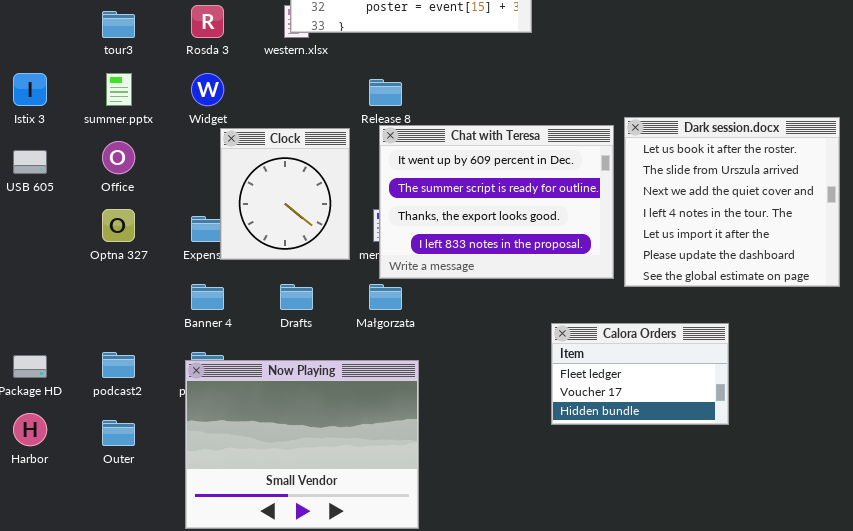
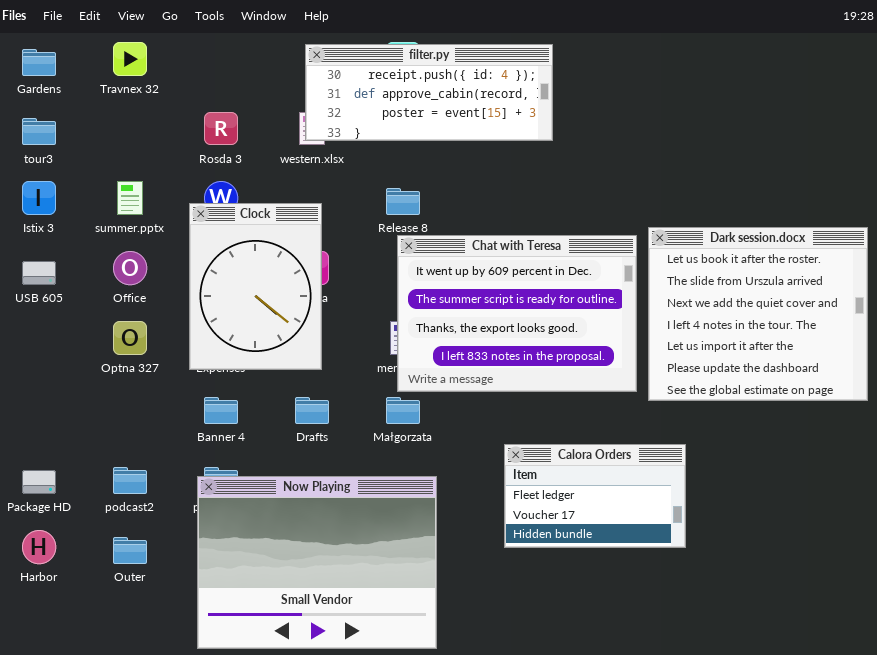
tour3: [102,11,135,38] -> [22,118,56,145], moved
Clock: [220,128,350,260] -> [189,203,322,370], moved, resized
Calora Orders: [551,323,729,425] -> [504,444,686,548], moved

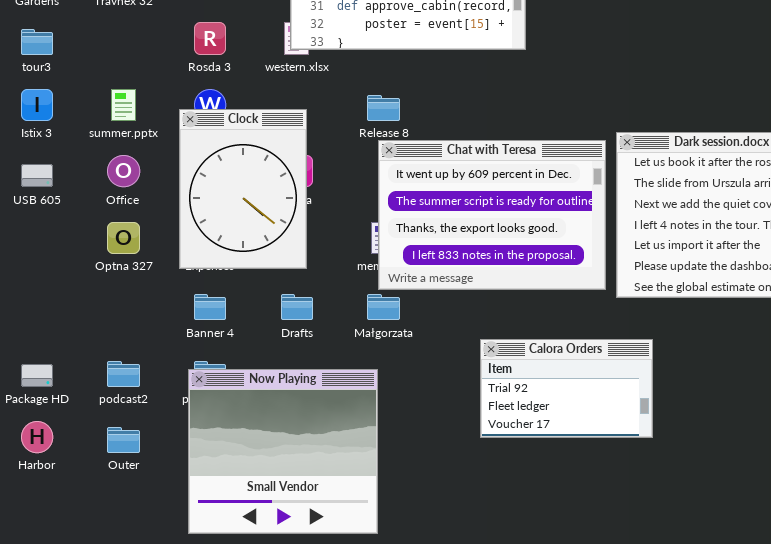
Calora Orders: [504,444,686,548] -> [480,339,653,438], scrolled up 1 row
Now Playing: [197,476,437,649] -> [188,369,378,534], resized

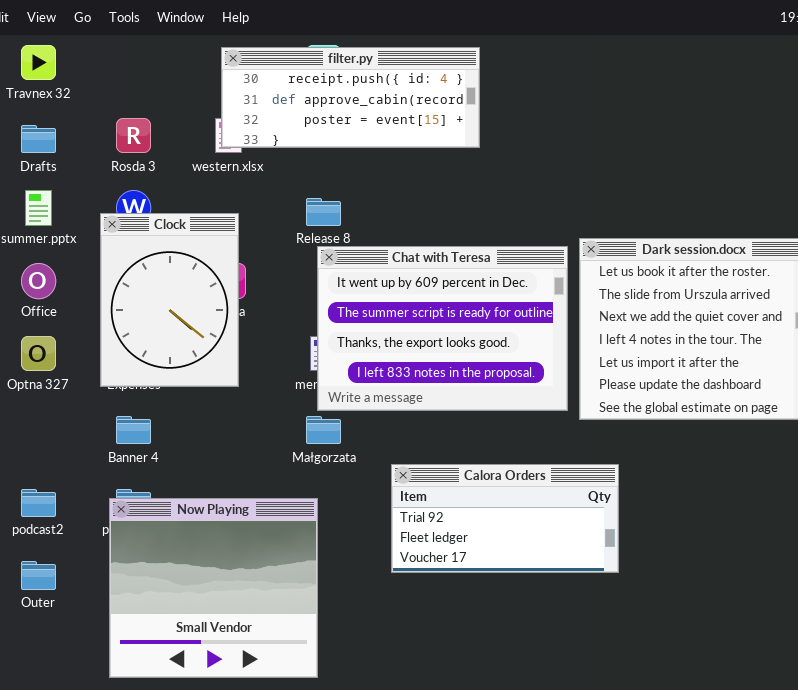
Drafts: [281,294,313,320] -> [21,125,56,153], moved
Calora Orders: [480,339,653,438] -> [391,464,619,573], resized

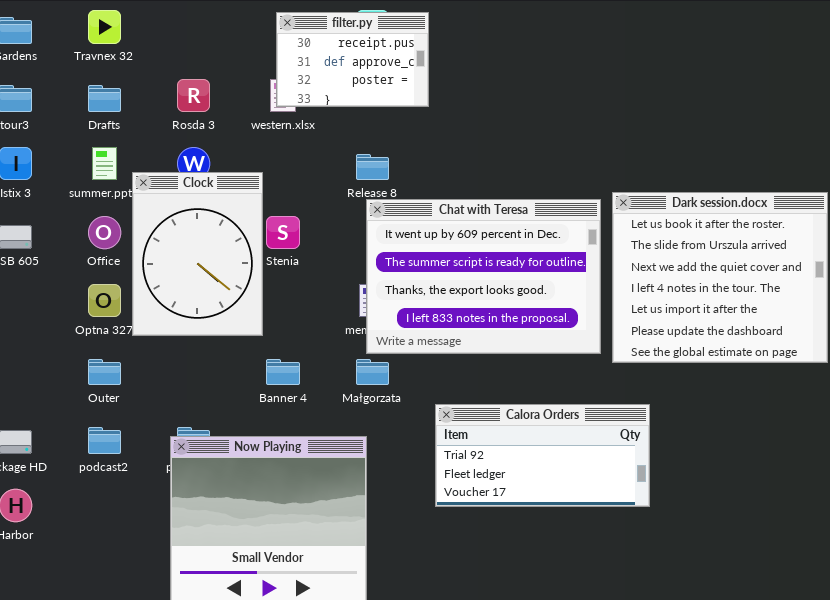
filter.py: [221,47,480,148] -> [276,12,429,107], resized
Clock: [100,213,239,387] -> [132,172,263,336], moved
Banner 4: [116,416,151,444] -> [266,359,300,385], moved
Outer: [21,561,56,590] -> [88,359,121,385], moved

